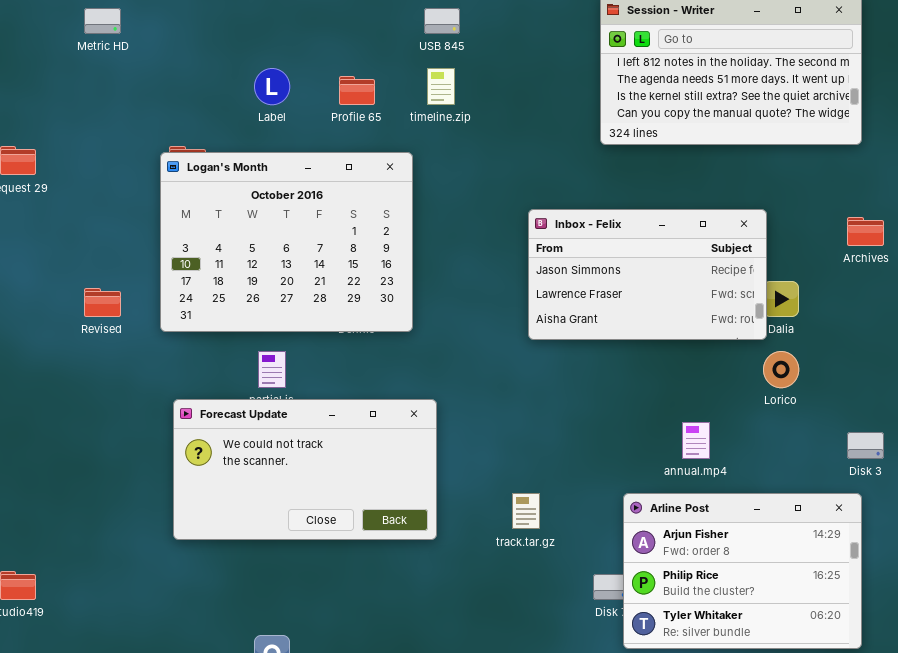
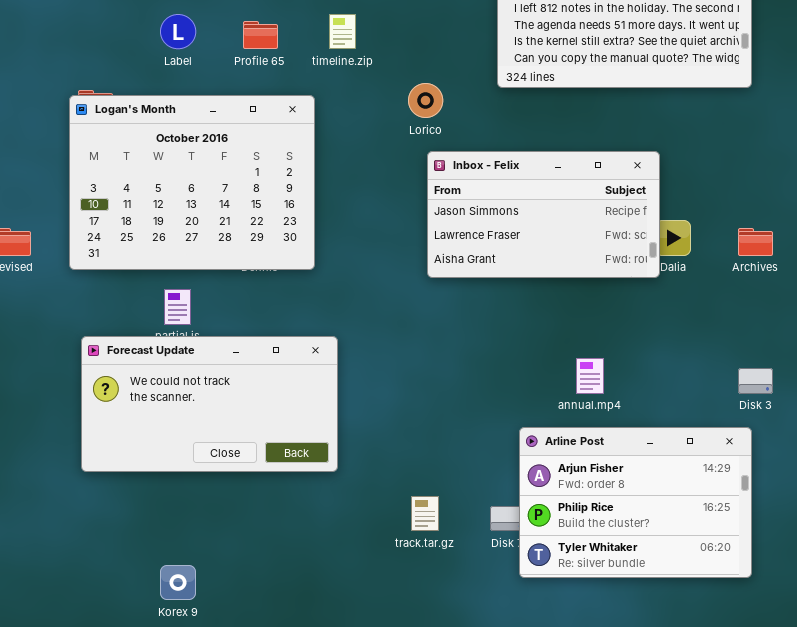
Archives: [847,217,884,246] -> [738,228,773,256], moved
Lorico: [763,351,799,388] -> [408,83,443,118], moved
track.tar.gz: [512,493,540,529] -> [411,496,439,531], moved

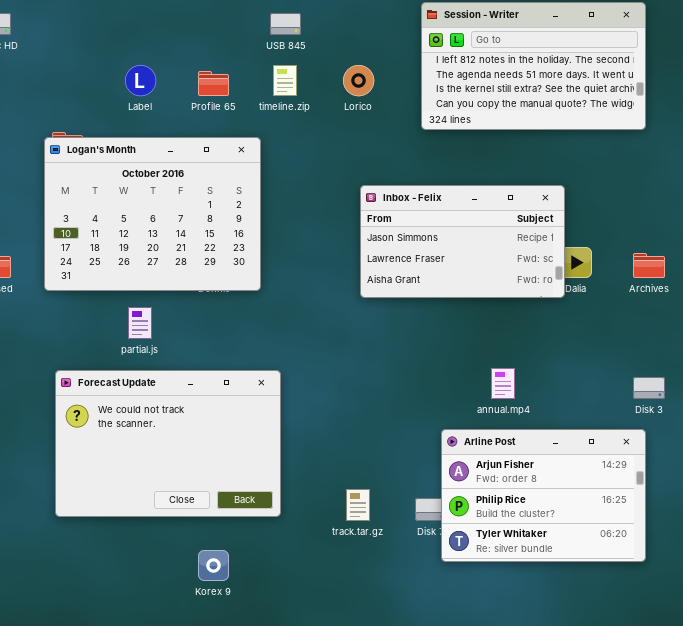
Lorico: [408,83,443,118] -> [343,65,374,96], moved
Forecast Update: [81,336,338,472] -> [55,370,281,517], moved, resized
Korex 9: [160,565,196,600] -> [198,550,229,581], moved

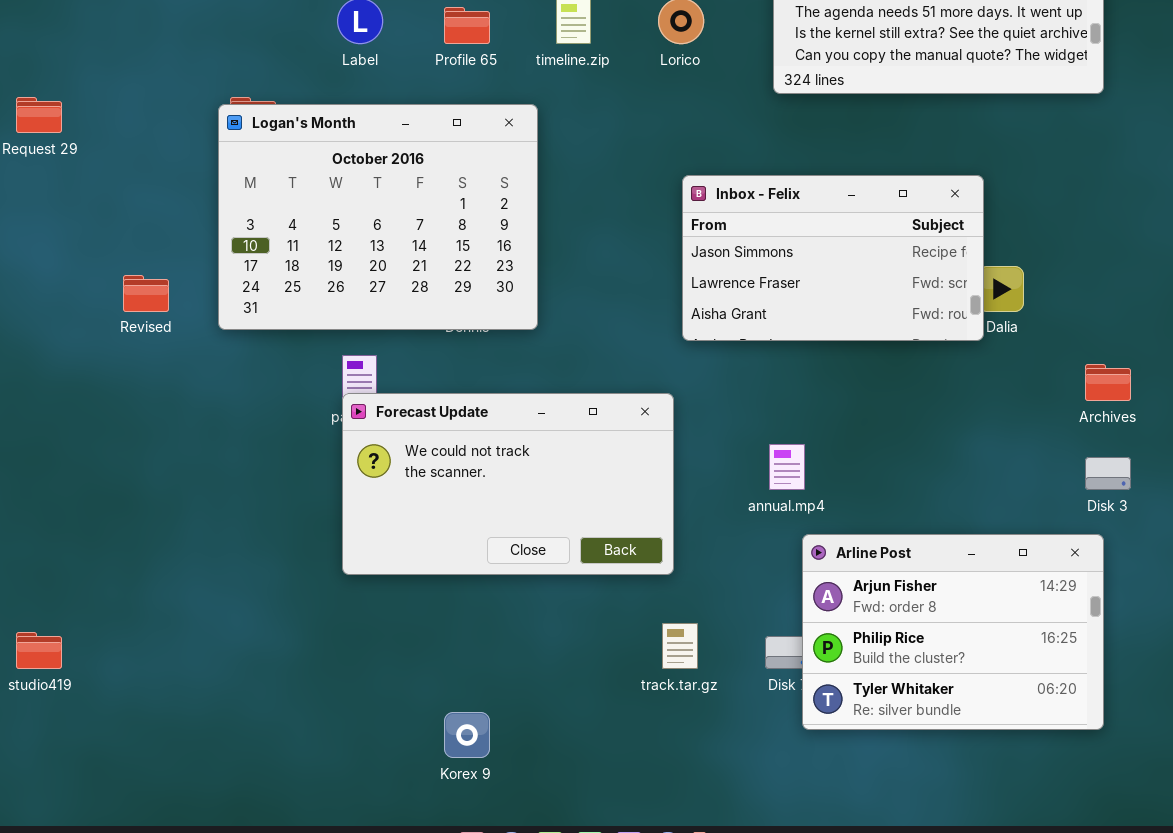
Archives: [633,253,665,278] -> [1085,364,1131,401], moved
annual.mp4: [491,368,515,399] -> [769,444,805,490], moved
Forecast Update: [55,370,281,517] -> [342,393,674,575], moved, resized

